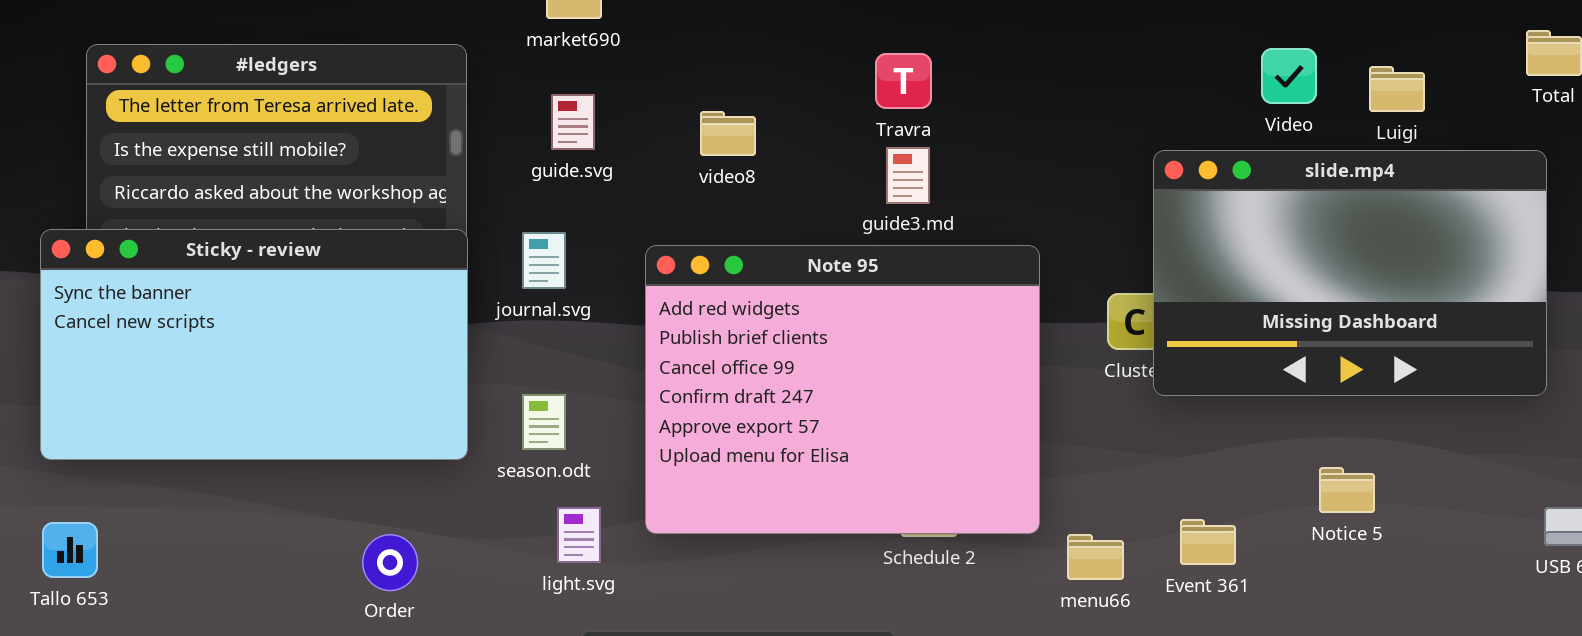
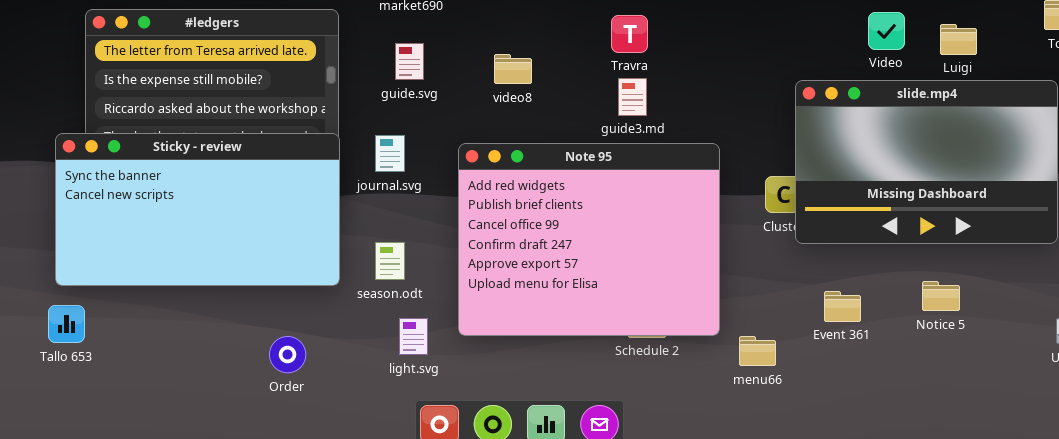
Notice 5: [1319,467,1375,513] -> [922,281,960,311], moved
Event 361: [1180,519,1236,565] -> [824,291,861,322], moved
Tallo 653: [42,522,98,578] -> [48,305,85,343], moved

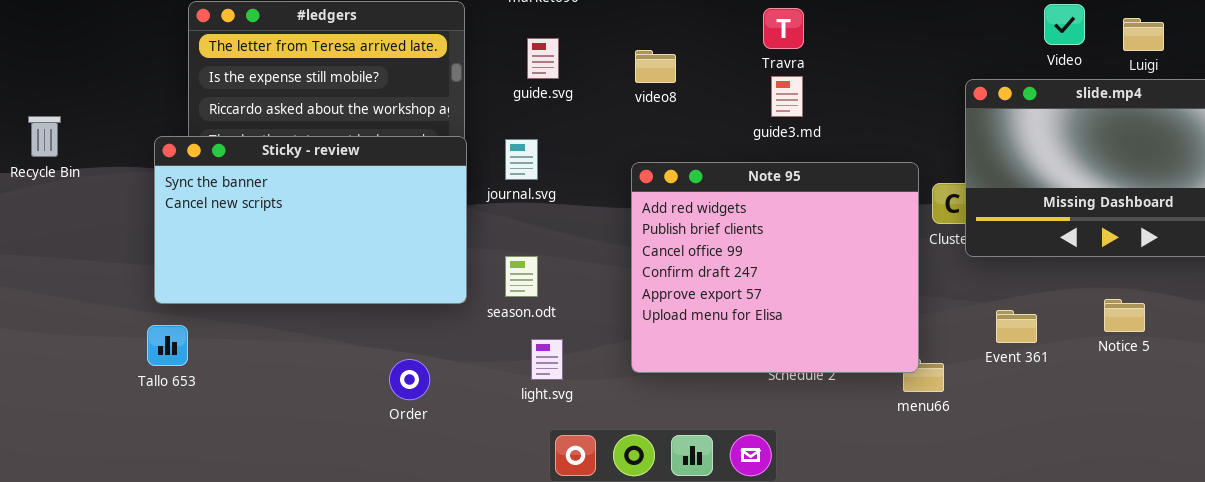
Note 95: [458,143,720,336] -> [631,162,919,373], moved

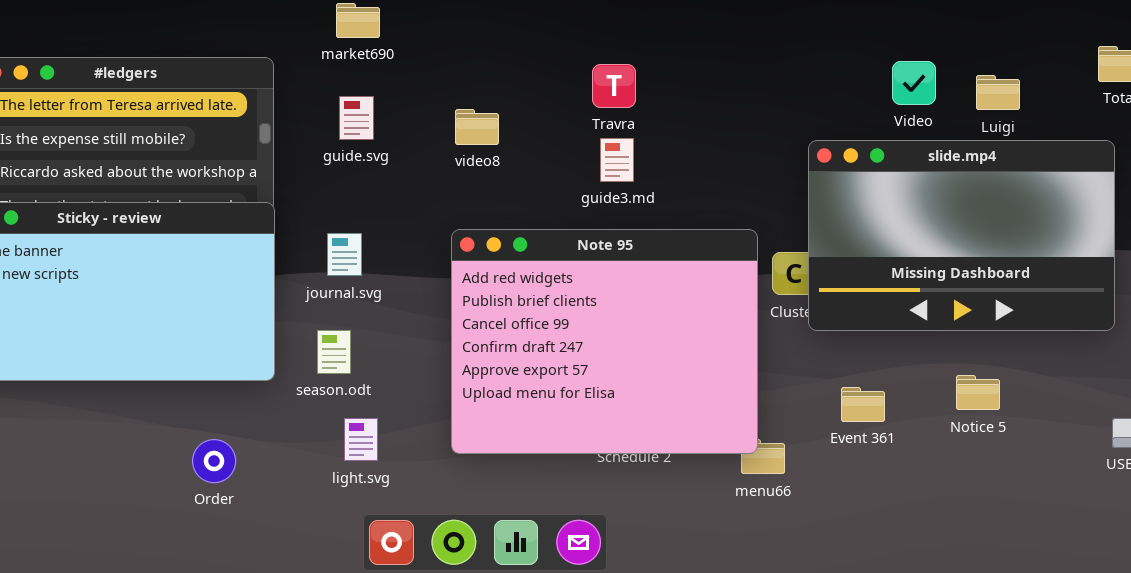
journal.svg: [505,139,538,180] -> [327,233,362,276], moved

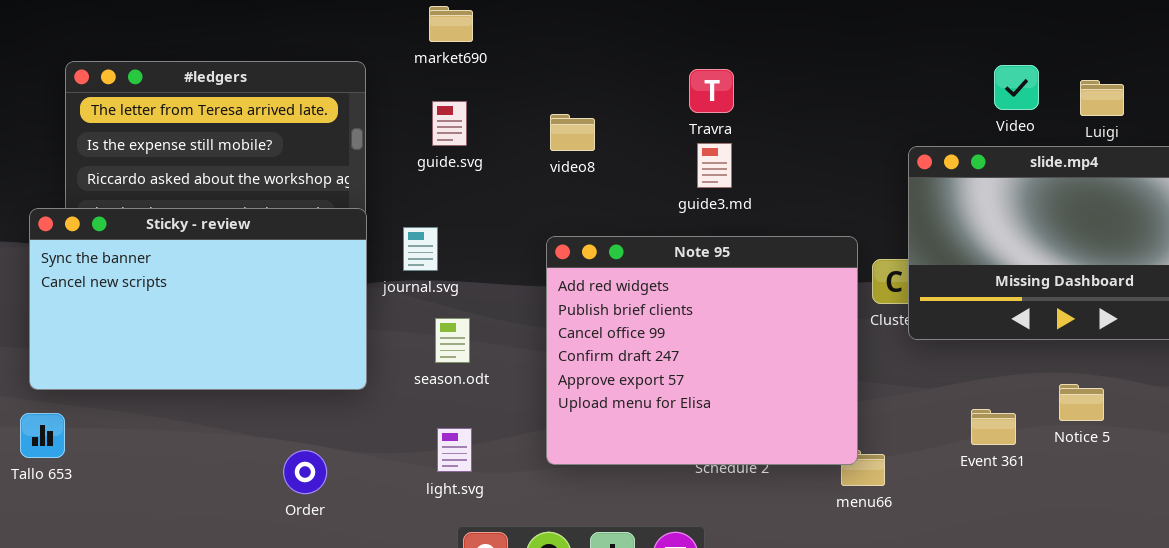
journal.svg: [327,233,362,276] -> [403,227,438,271], moved
season.odt: [317,330,351,374] -> [435,318,470,363], moved
Event 361: [841,387,885,422] -> [971,409,1016,445], moved

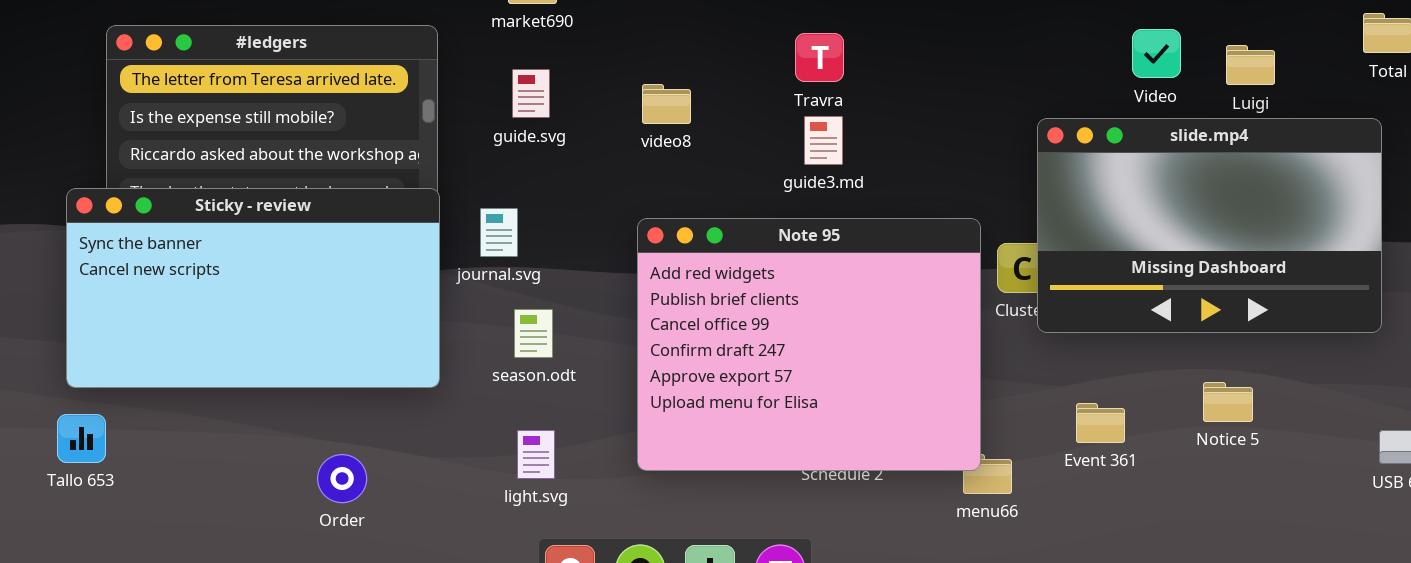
Event 361: [971,409,1016,445] -> [1076,403,1125,443], moved
Order: [283,450,327,494] -> [317,454,367,503], moved

